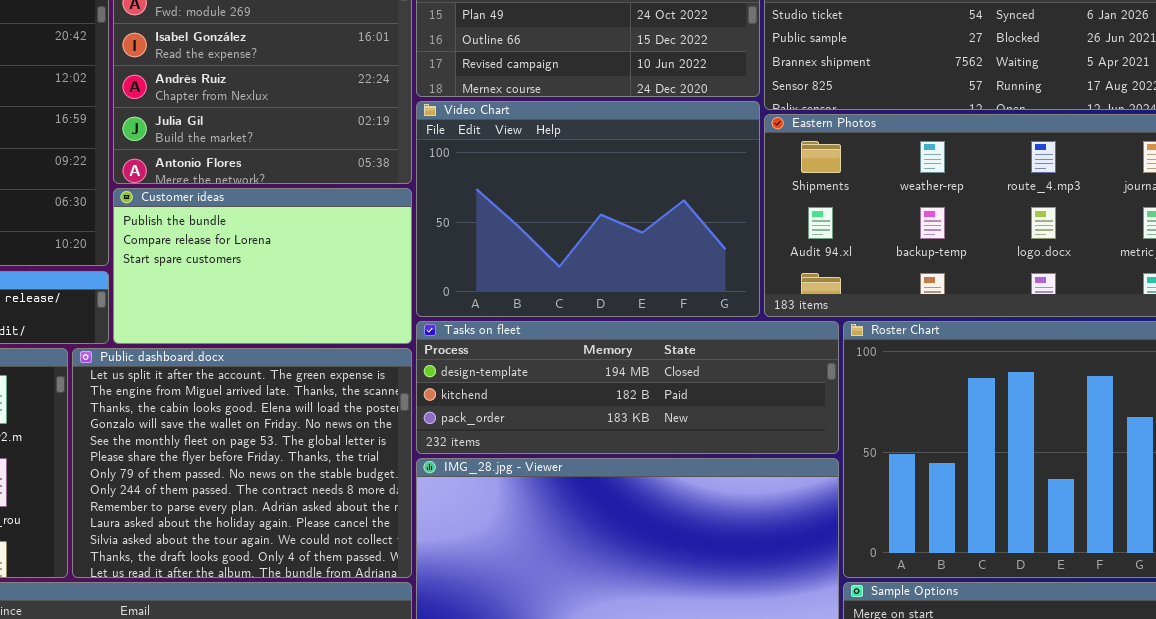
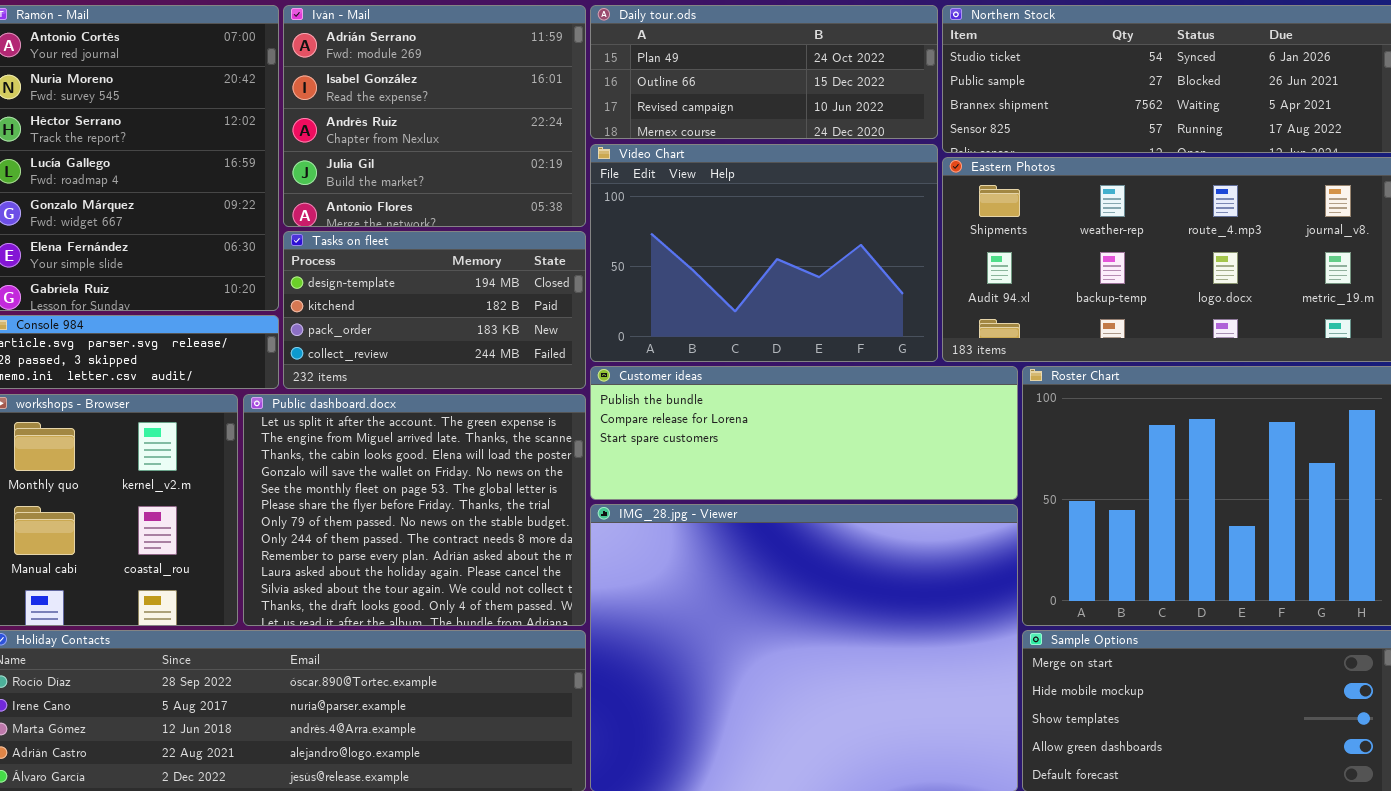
Customer ideas: [113,188,412,344] -> [590,366,1018,500], moved, resized
Tasks on fleet: [416,321,839,454] -> [283,231,586,389], moved, resized

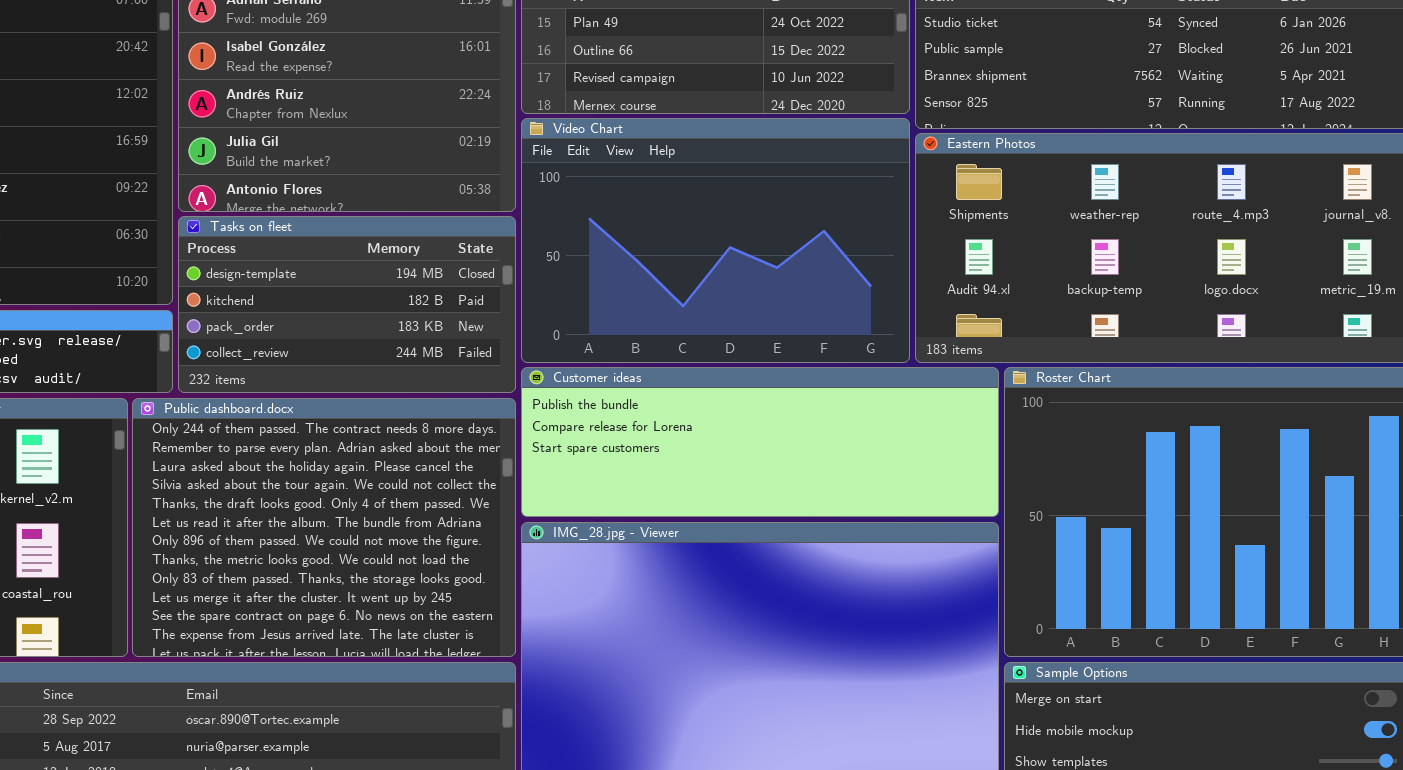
Public dashboard.docx: [243,394,586,626] -> [132,398,516,657], scrolled down 7 rows

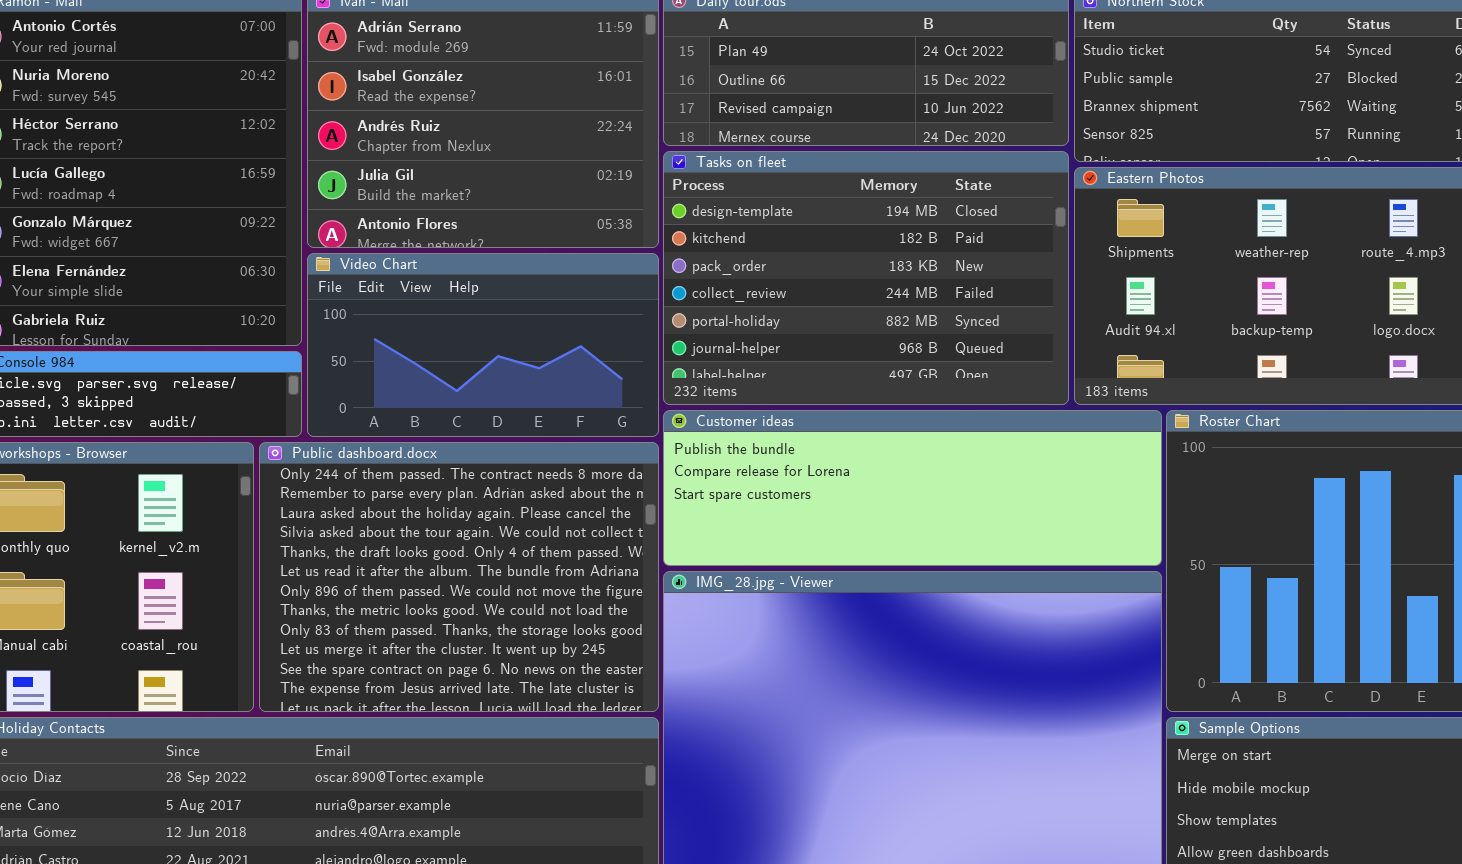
Video Chart: [521,118,910,363] -> [307,253,659,437], moved, resized
Tasks on fleet: [178,216,516,393] -> [663,151,1069,405], moved, resized

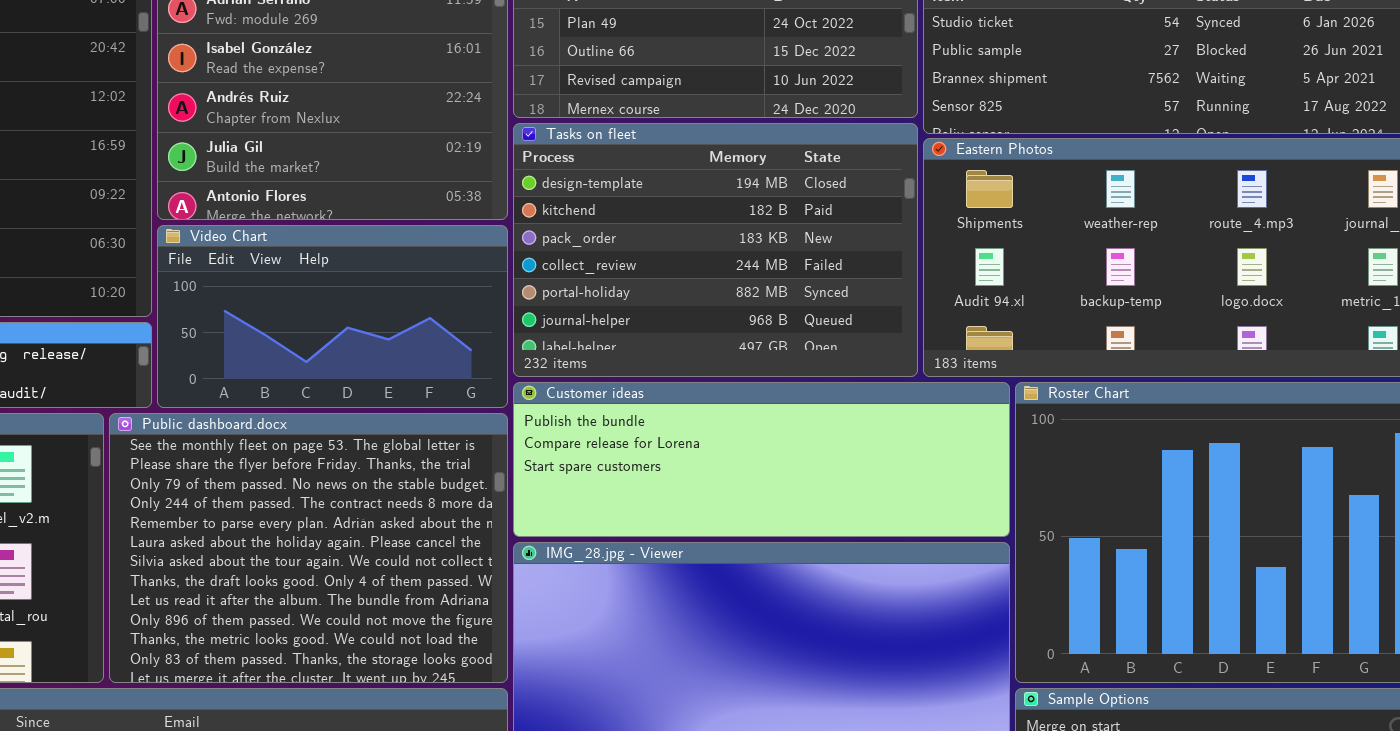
Public dashboard.docx: [259,442,659,712] -> [109,413,508,683], scrolled up 3 rows

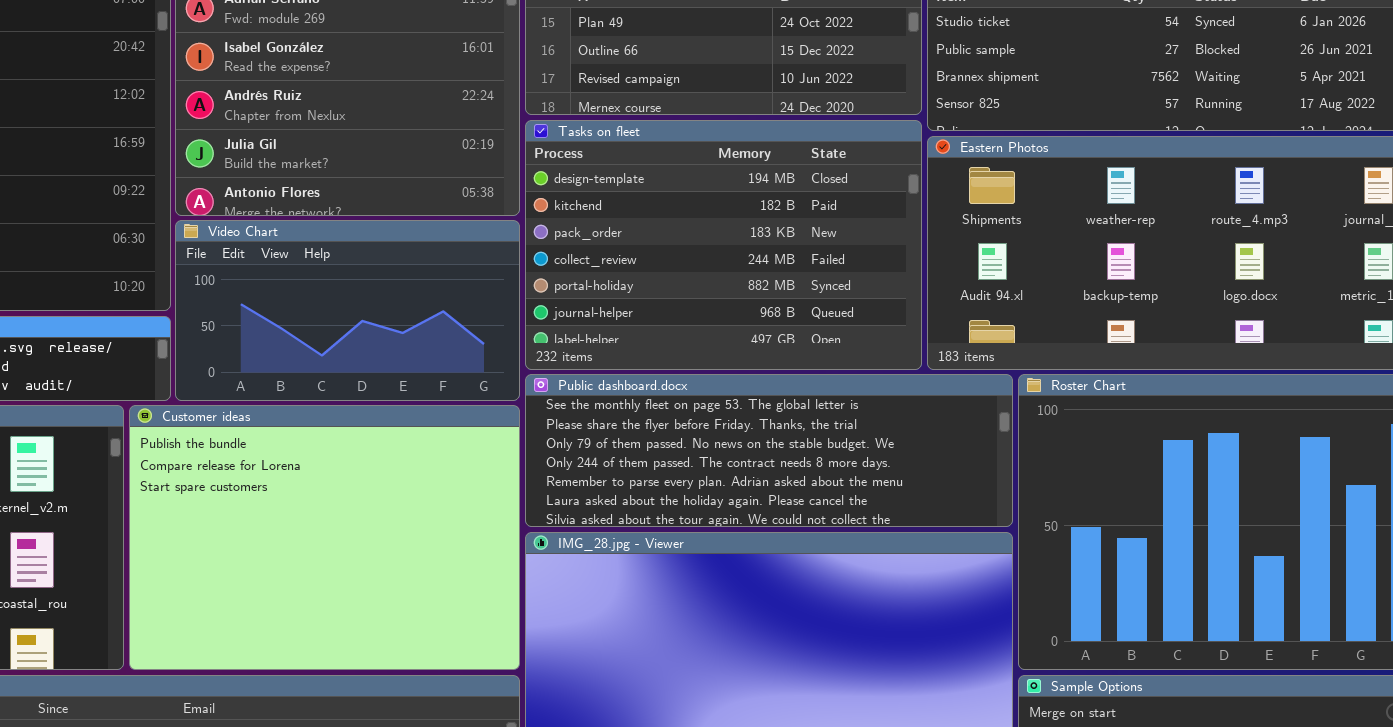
Customer ideas: [513,382,1010,537] -> [129,405,520,670], moved, resized
Public dashboard.docx: [109,413,508,683] -> [525,374,1013,527], moved, resized

